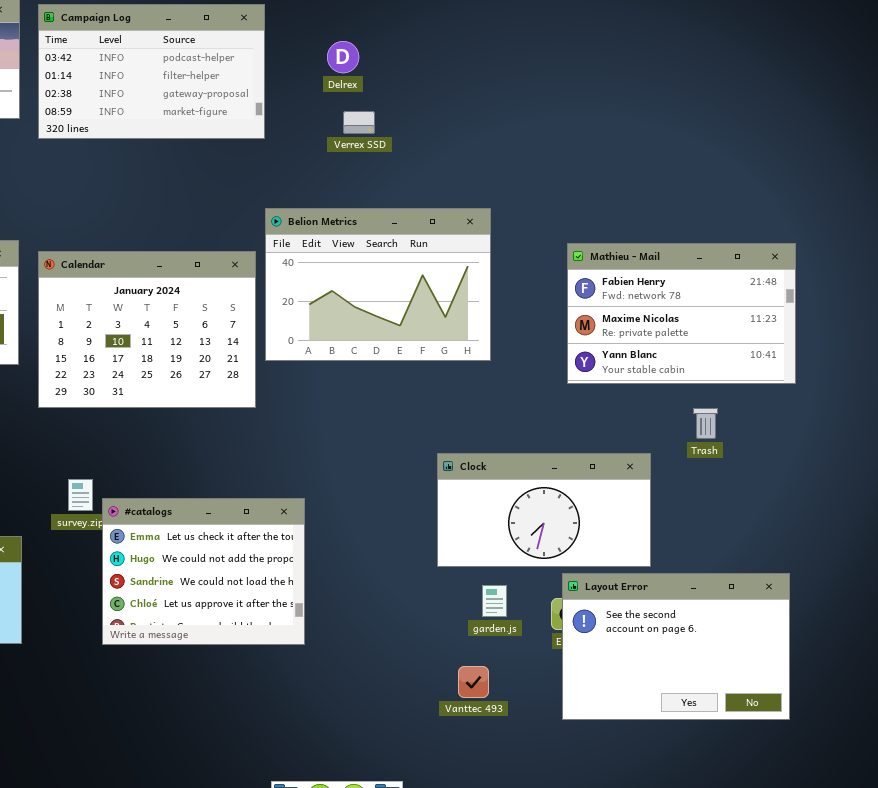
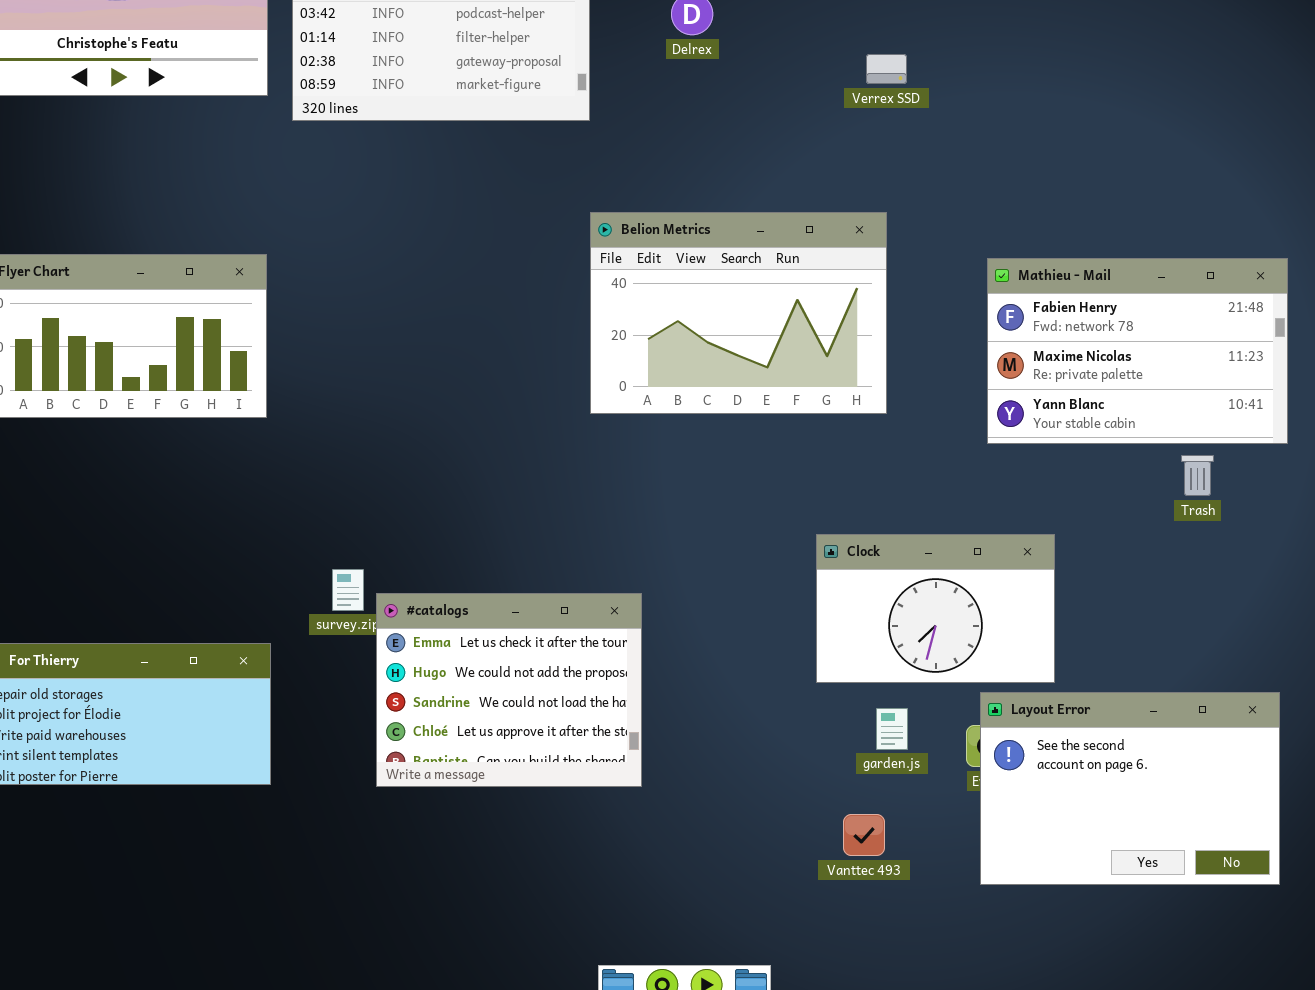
Verrex SSD: [343,111,375,134] -> [866,54,907,84], moved
Calendar: [38,251,256,408] -> none, closed
Trash: [693,408,718,439] -> [1181,455,1214,496], moved
Clock: [437,453,651,567] -> [816,534,1055,683], resized

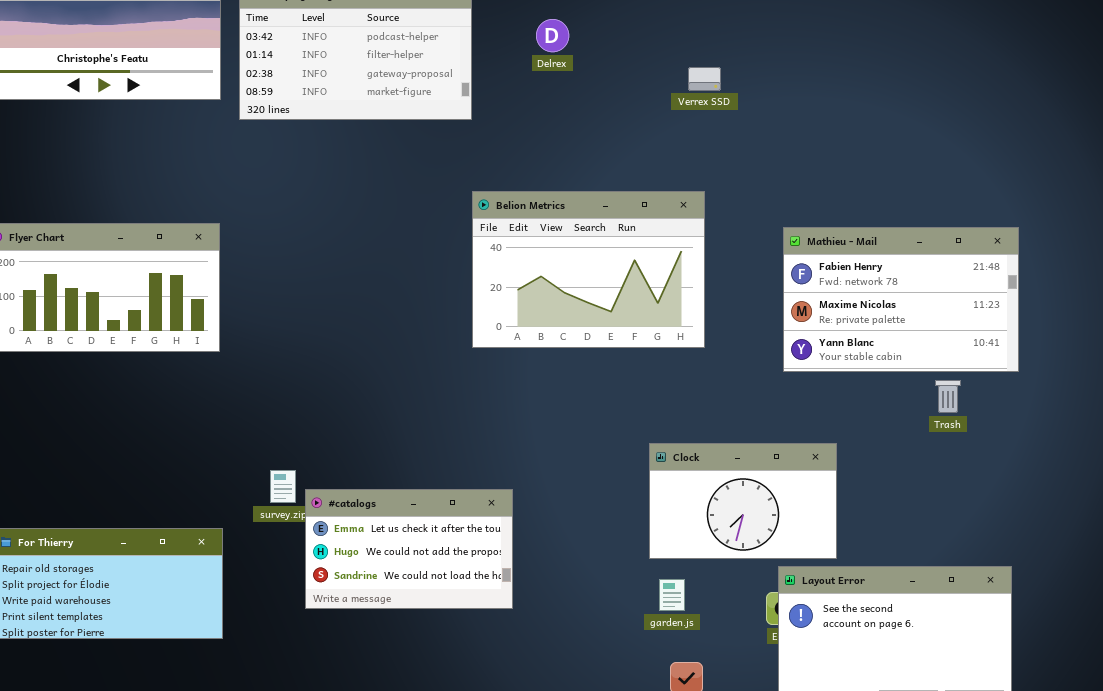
#catalogs: [376,593,642,787] -> [305,489,513,609], resized
garden.js: [876,708,908,750] -> [659,579,685,611], moved

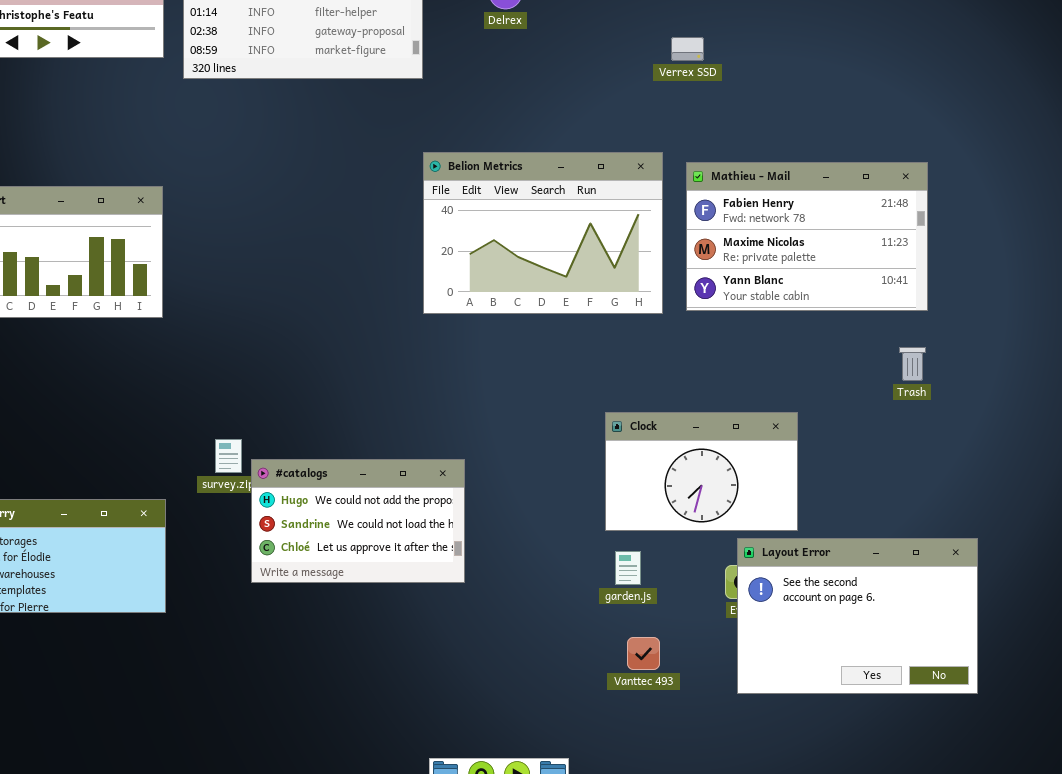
Verrex SSD: [688,67,721,91] -> [671,37,704,61], moved
Mathieu - Mail: [783,227,1019,372] -> [686,162,928,311], moved
#catalogs: [305,489,513,609] -> [251,459,465,583], scrolled down 1 row

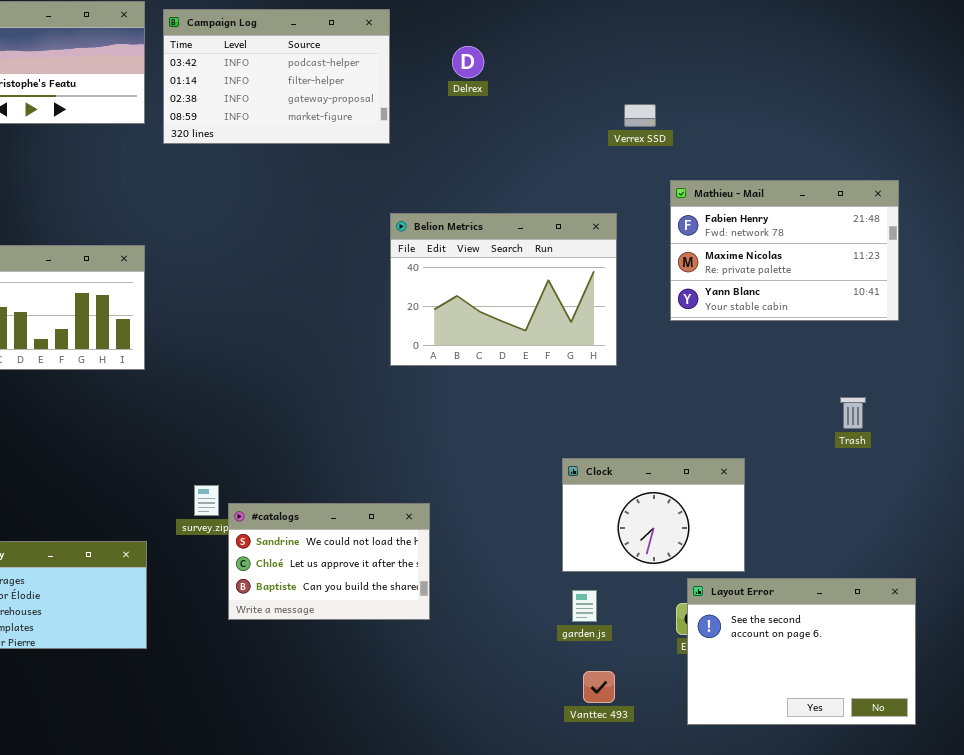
Mathieu - Mail: [686,162,928,311] -> [670,180,899,321], moved
#catalogs: [251,459,465,583] -> [228,503,430,620], scrolled down 1 row

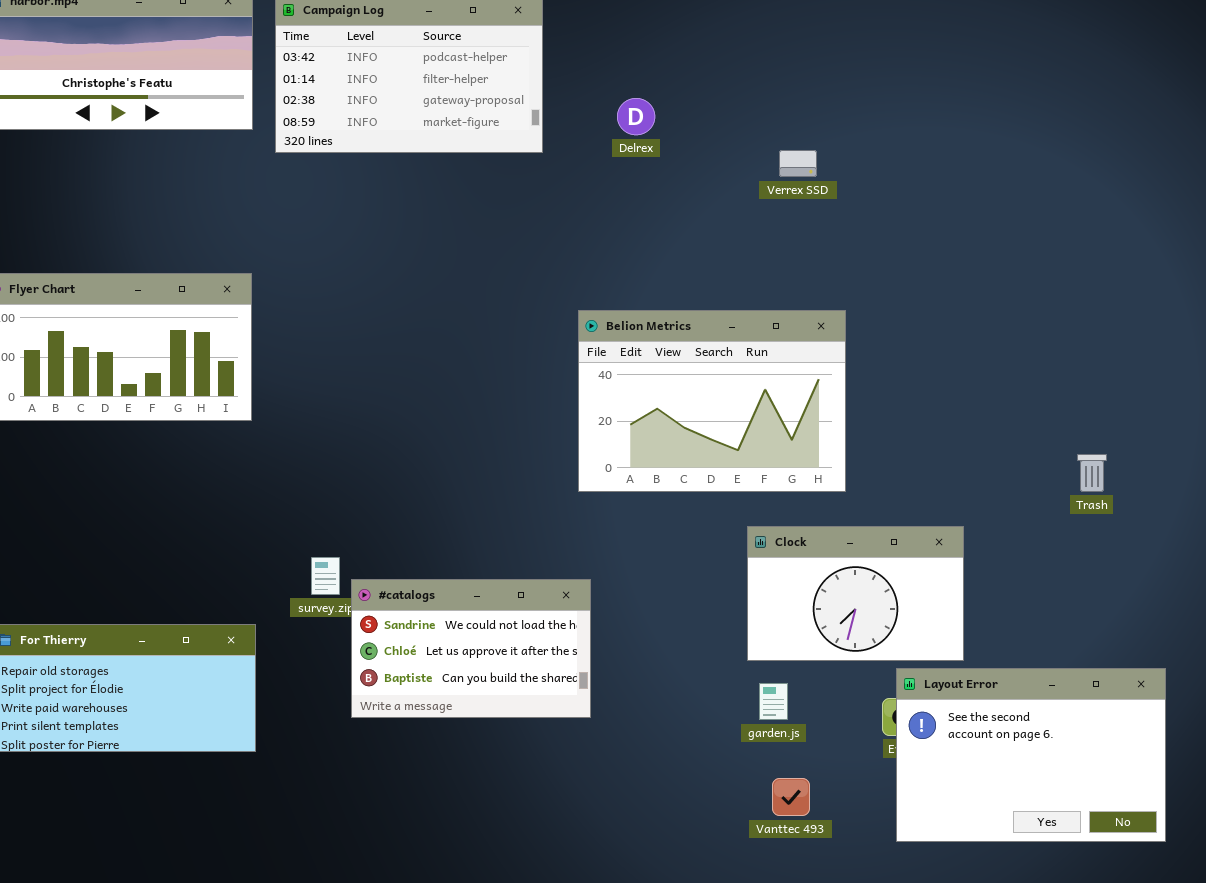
Delrex: [452,46,484,78] -> [617,98,655,135], moved
Verrex SSD: [624,104,656,127] -> [779,150,817,177], moved
Mathieu - Mail: [670,180,899,321] -> none, closed
Belion Metrics: [390,213,617,366] -> [578,310,846,492], moved

